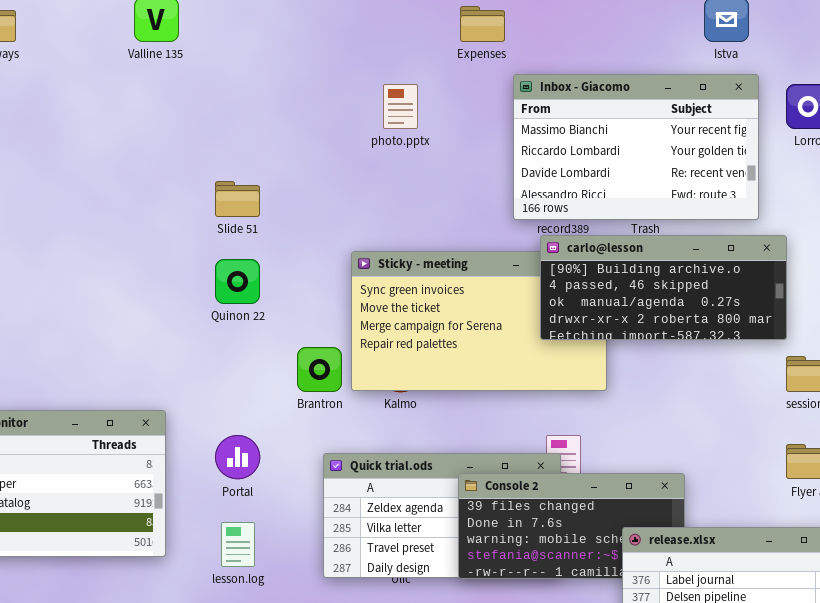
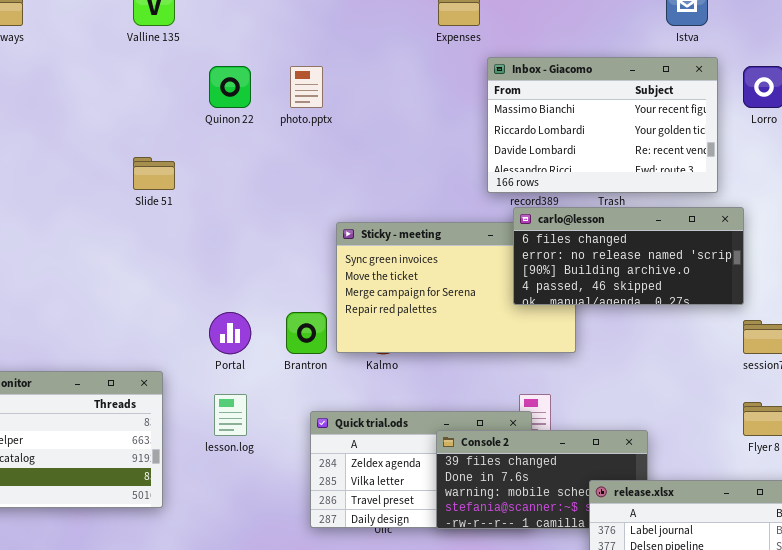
photo.pptx: [383,84,418,129] -> [290,66,323,108], moved
Slide 51: [215,181,260,217] -> [133,157,175,190], moved
carlo@lesson: [540,235,787,340] -> [513,207,744,305], scrolled up 2 rows
Quinon 22: [215,259,260,304] -> [209,66,251,108], moved
Portal: [215,435,260,479] -> [209,312,251,354], moved
lesson.log: [221,522,255,567] -> [214,394,247,436], moved

